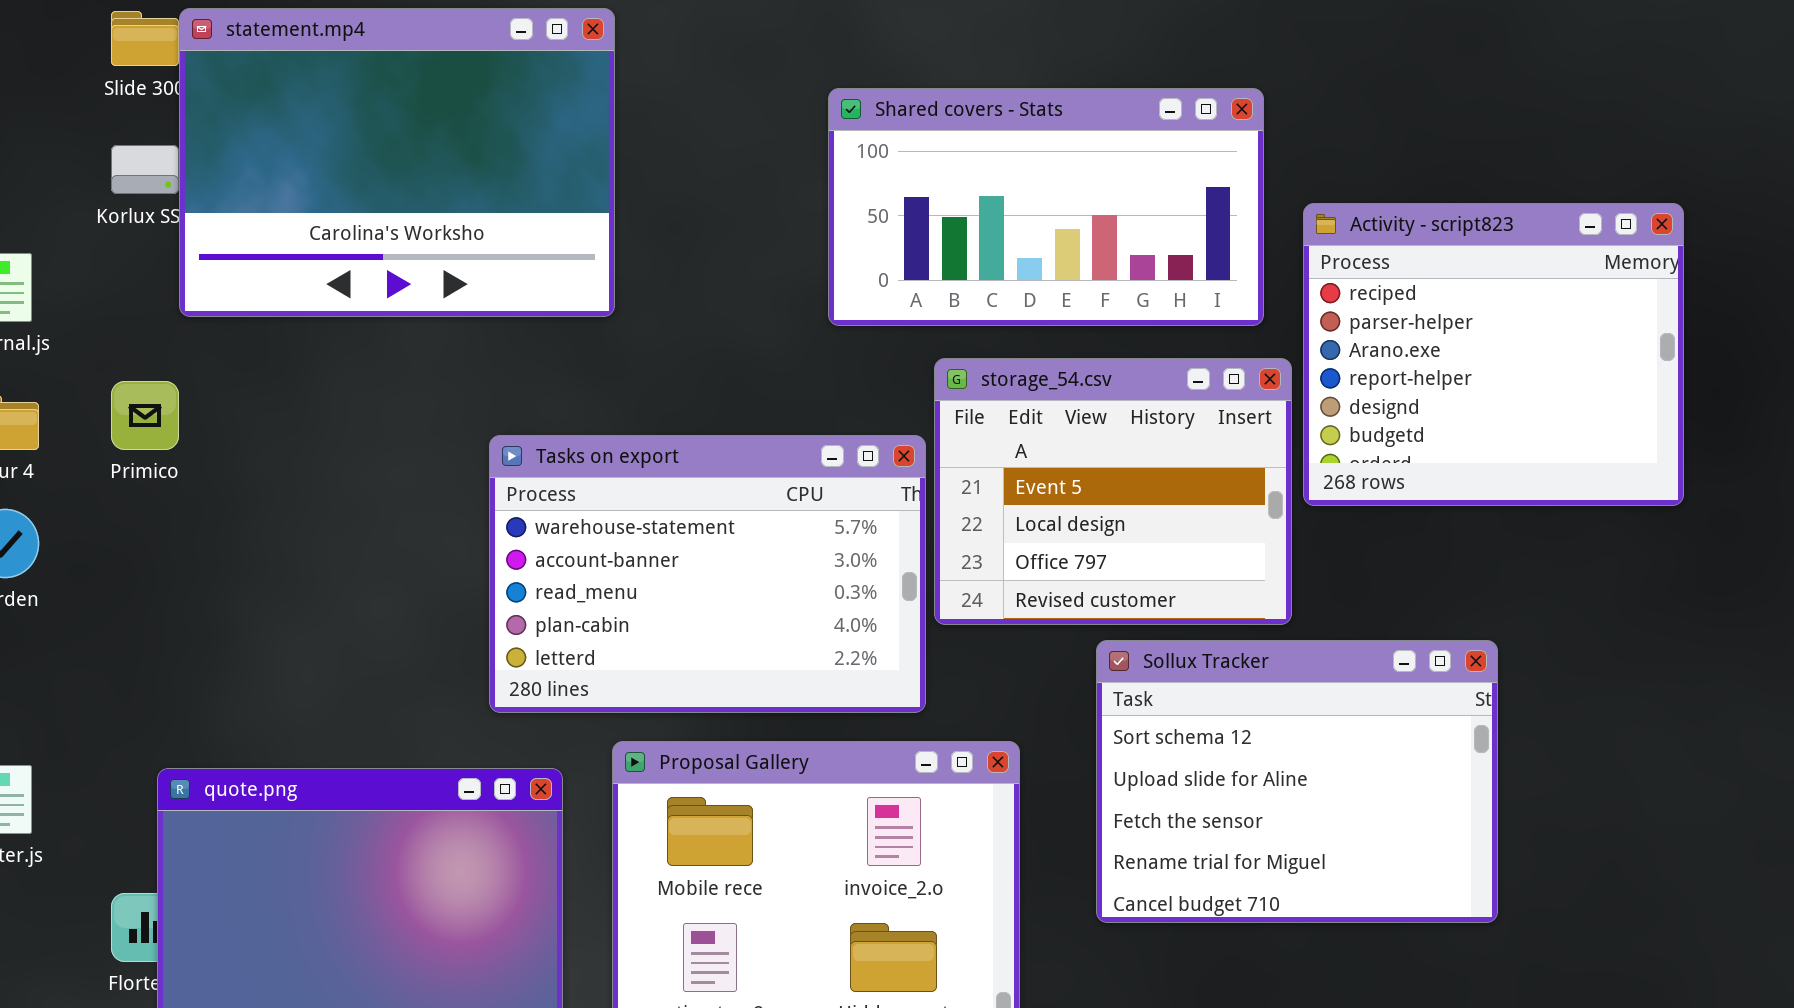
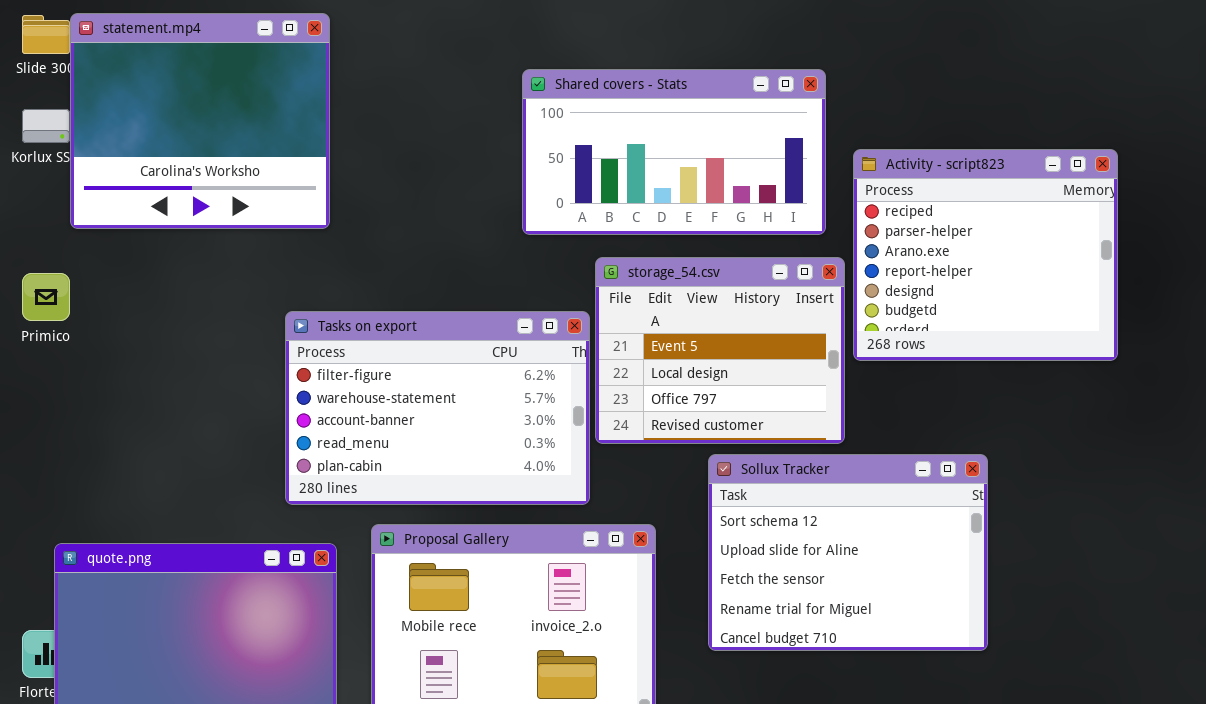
statement.mp4: [179,8,615,317] -> [70,13,330,229], resized
Tasks on export: [489,435,926,713] -> [285,311,590,505], scrolled up 1 row

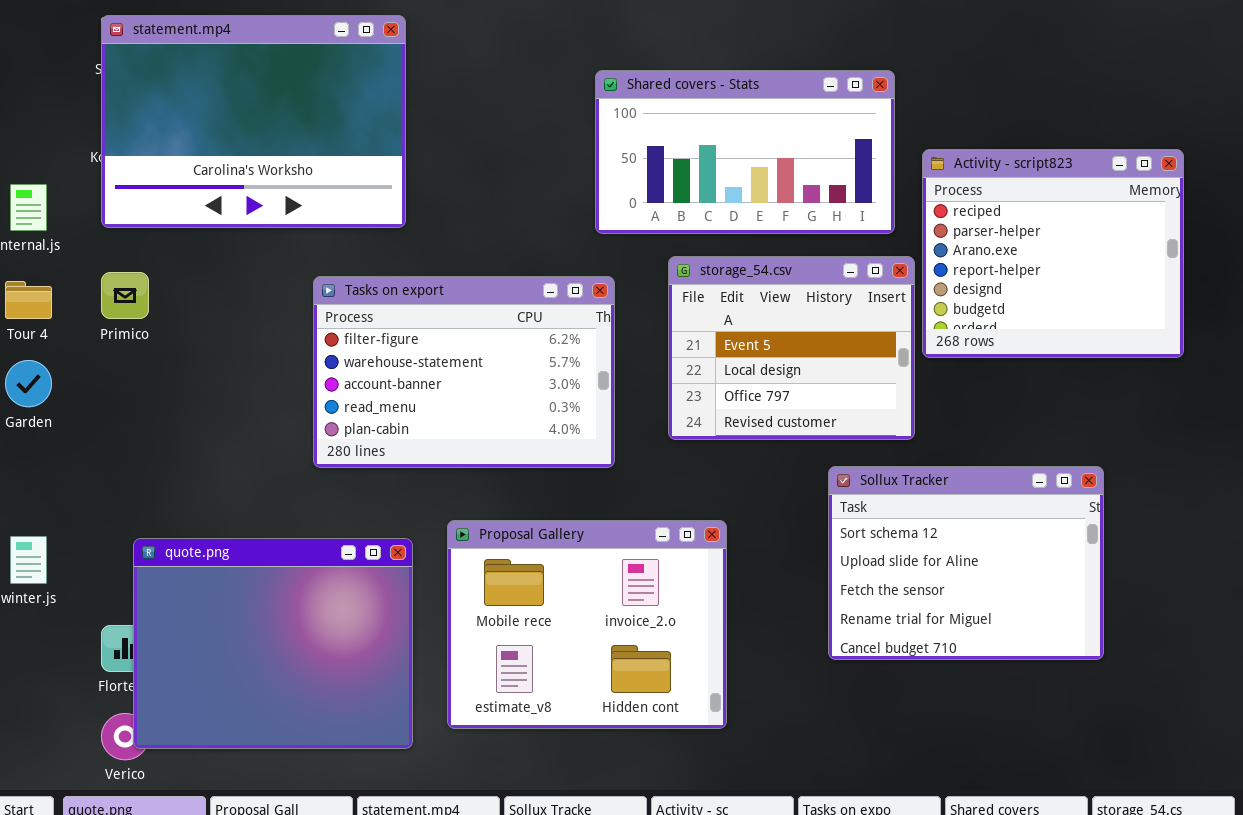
statement.mp4: [70,13,330,229] -> [101,15,406,228], resized
Tasks on export: [285,311,590,505] -> [313,276,615,468], moved
Sollux Tracker: [708,454,988,651] -> [828,466,1104,660], moved

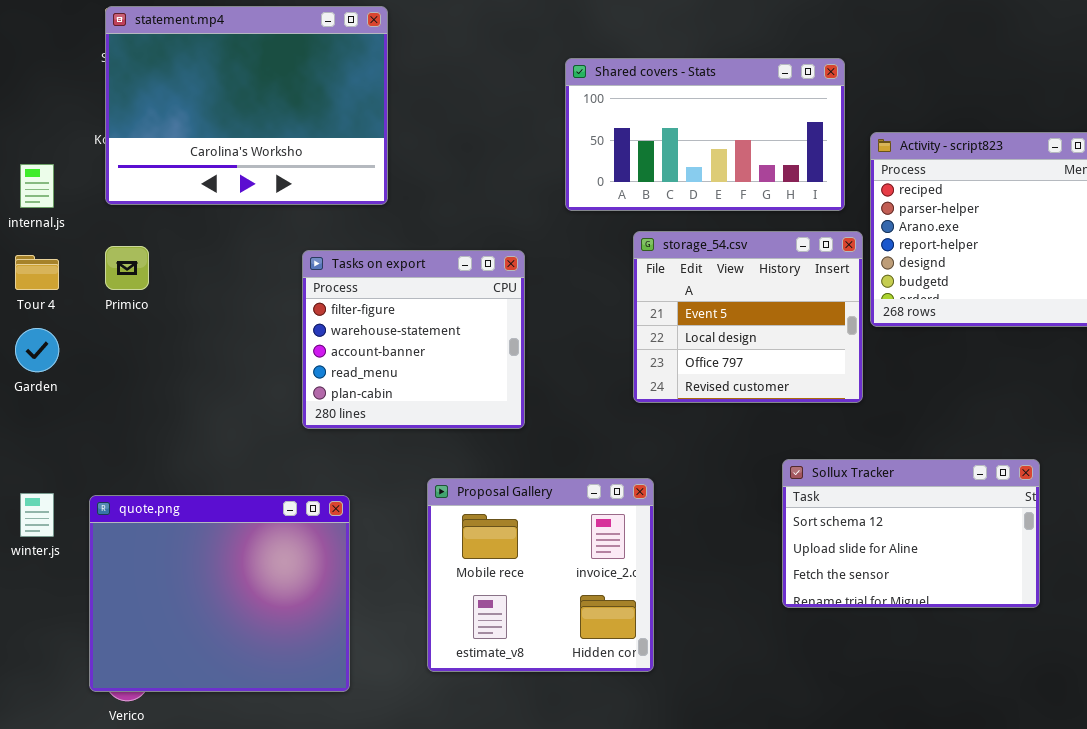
Tasks on export: [313,276,615,468] -> [302,250,525,429], resized
Sollux Tracker: [828,466,1104,660] -> [782,459,1040,608], resized
Proposal Gallery: [447,520,727,729] -> [427,478,654,672], resized
quote.png: [133,538,413,749] -> [89,495,350,692], moved

